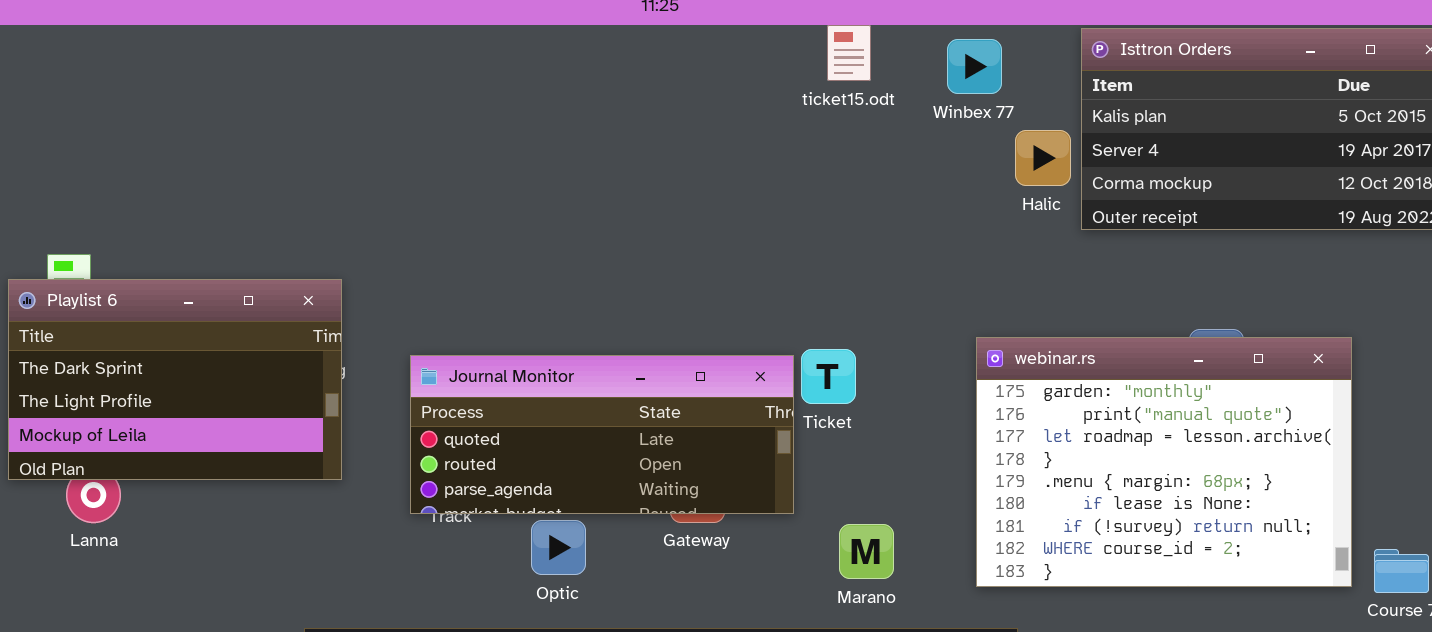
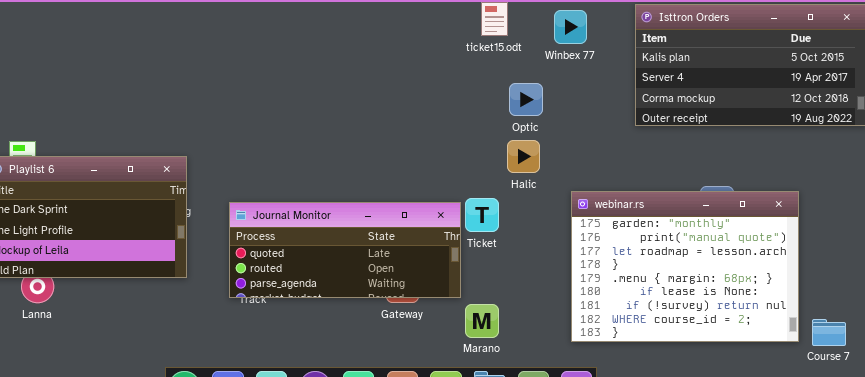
Halic: [1015,130,1071,186] -> [507,140,540,173], moved
Optic: [531,520,586,575] -> [509,83,543,116], moved
Marano: [839,524,894,579] -> [465,304,499,338], moved

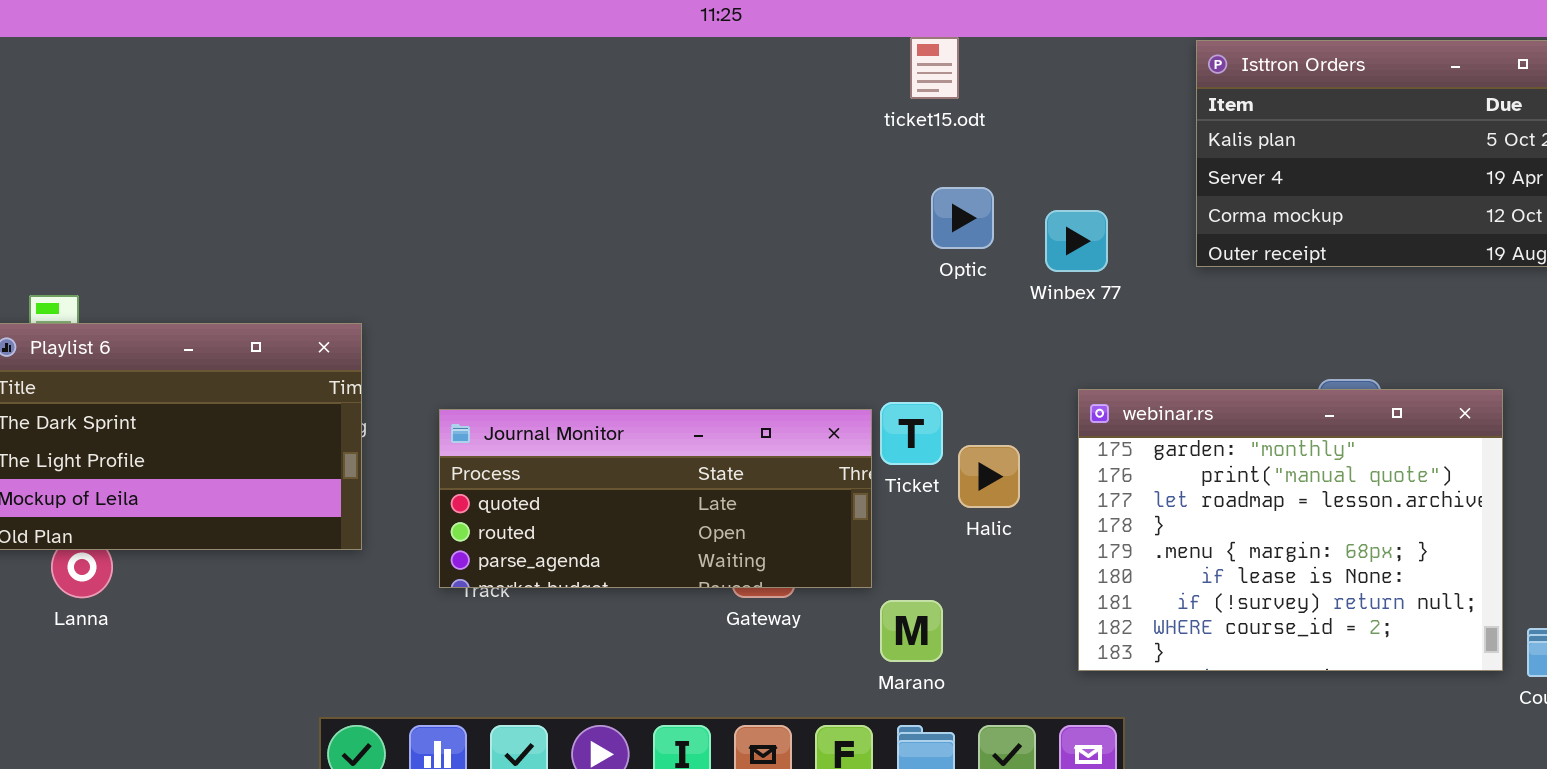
Winbex 77: [554,10,587,44] -> [1045,210,1108,272], moved
Optic: [509,83,543,116] -> [931,187,994,249], moved
Halic: [507,140,540,173] -> [958,445,1020,508], moved

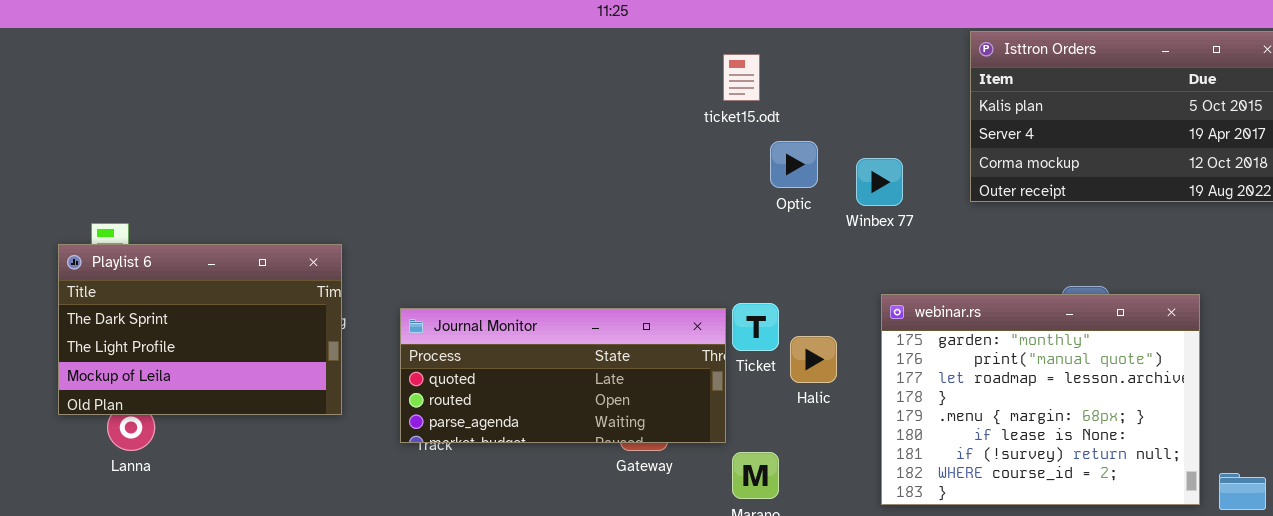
ticket15.odt: [910,37,959,99] -> [723,54,760,101], moved

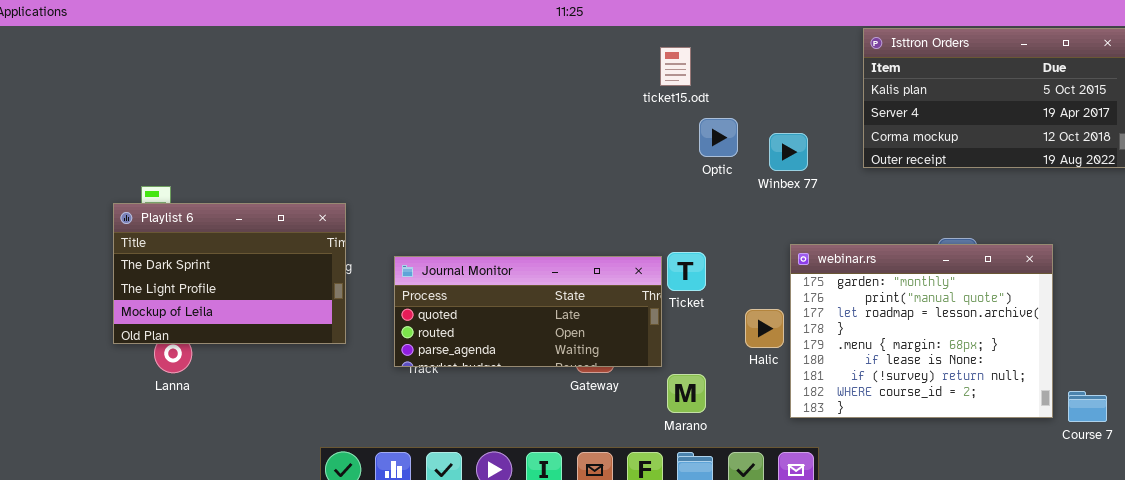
Halic: [790,336,837,383] -> [745,309,784,348], moved

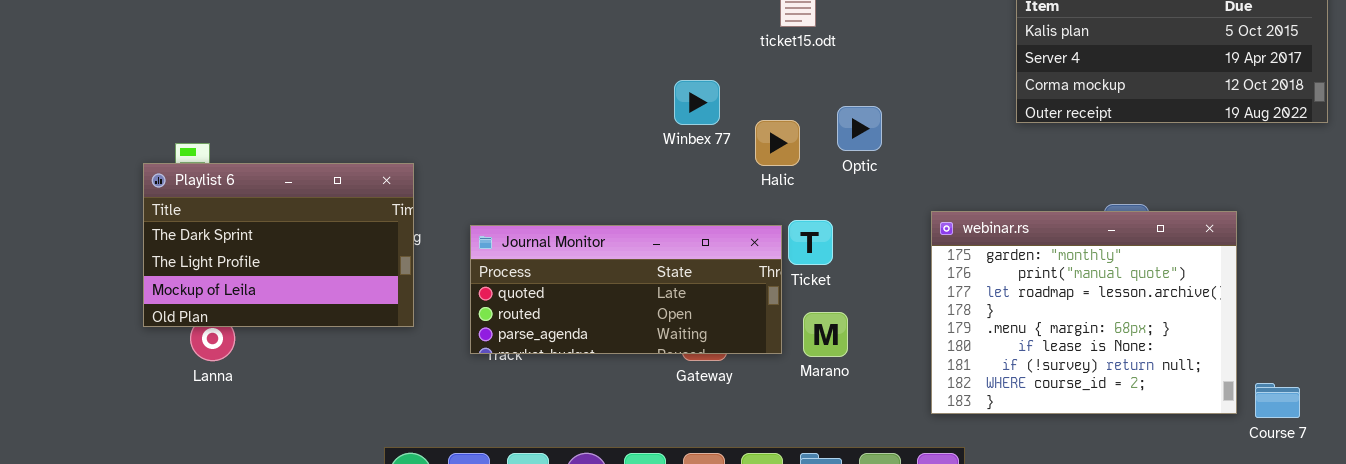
Optic: [699,118,738,157] -> [837,106,882,151], moved
Winbex 77: [769,133,808,171] -> [674,80,720,125], moved
Halic: [745,309,784,348] -> [755,120,800,166], moved
Marano: [667,374,706,413] -> [803,312,848,357], moved

